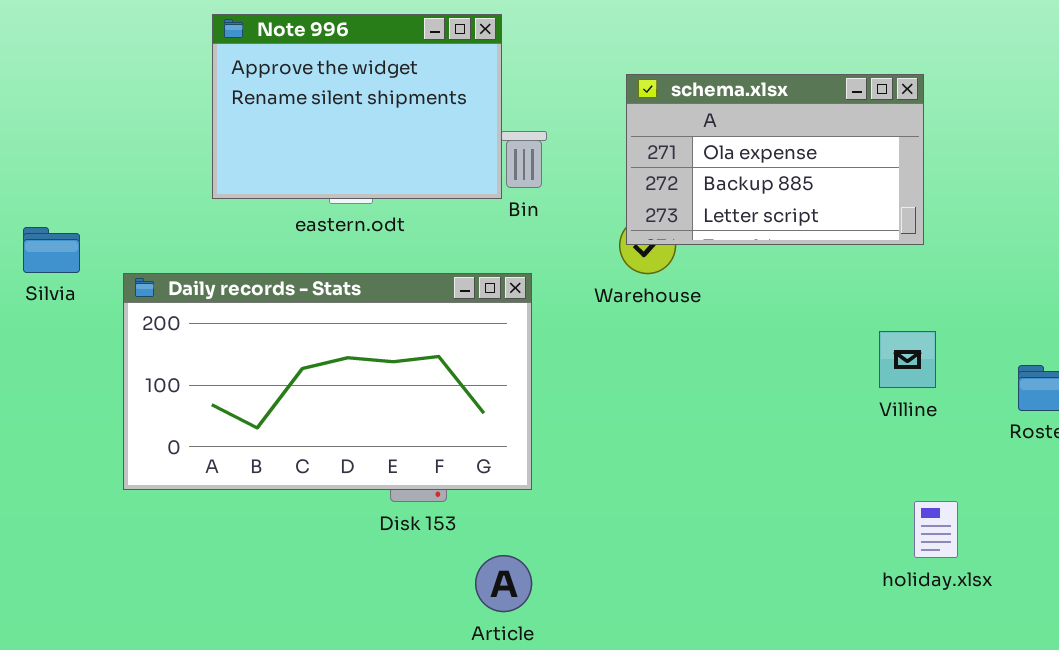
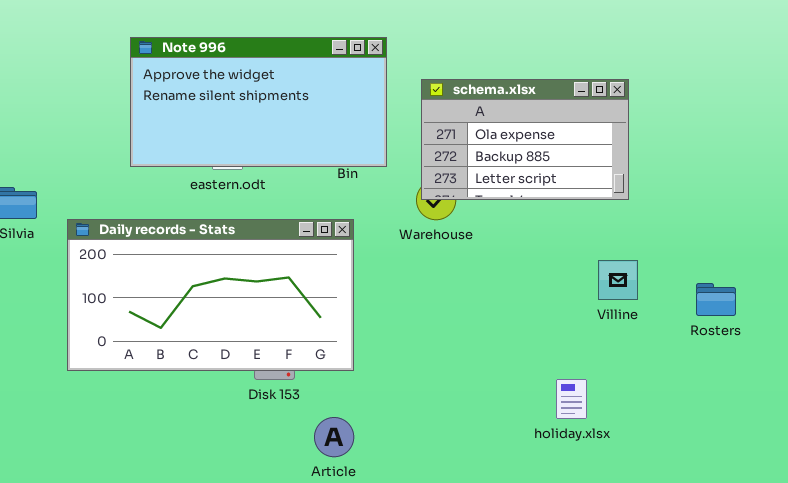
Note 996: [212,14,502,199] -> [130,37,387,167], resized
holiday.xlsx: [914,501,958,558] -> [556,379,587,419], moved

